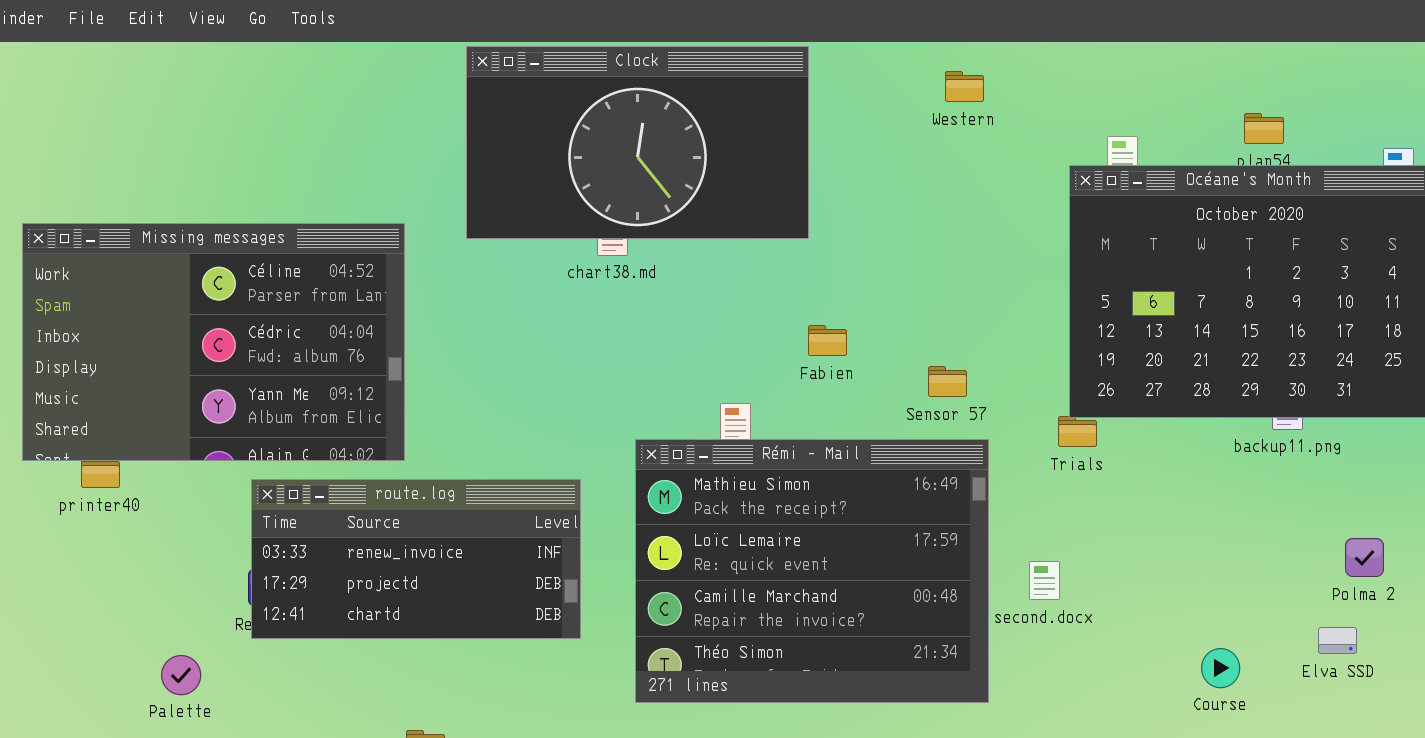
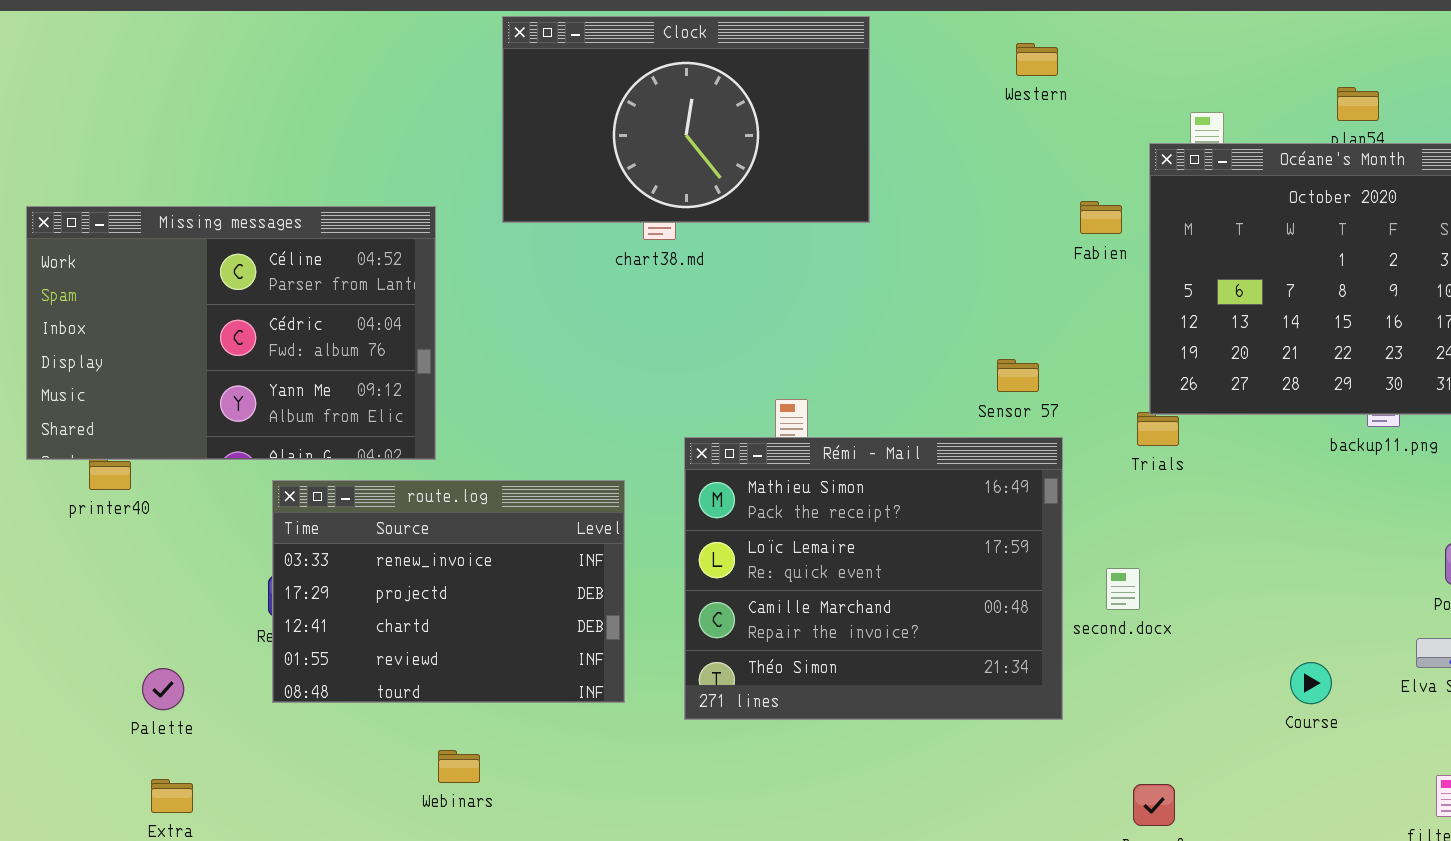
Fabien: [808,325,847,356] -> [1080,201,1122,234], moved
route.log: [251,479,581,639] -> [272,480,625,703], resized
Palette: [161,655,201,695] -> [142,668,184,710], moved

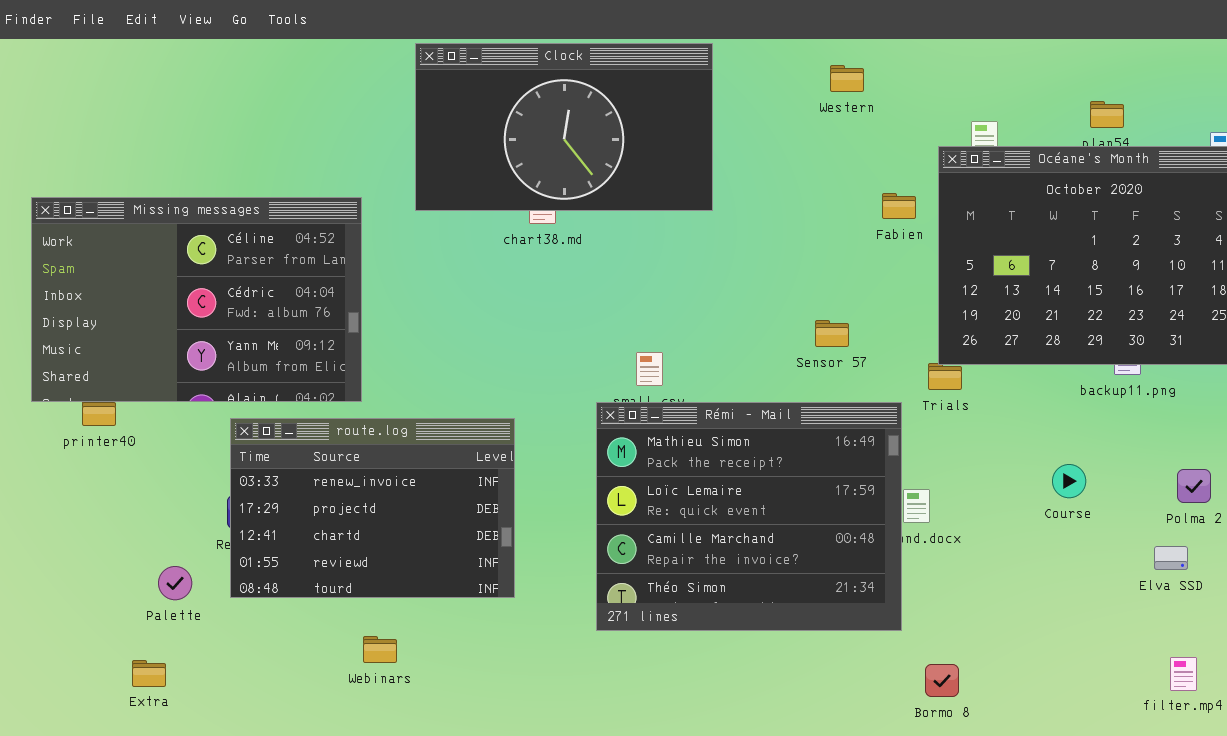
Rémi - Mail: [684,437,1063,720] -> [596,402,902,631], moved
Course: [1290,662,1332,704] -> [1052,464,1086,498], moved
Palette: [142,668,184,710] -> [158,566,192,600], moved

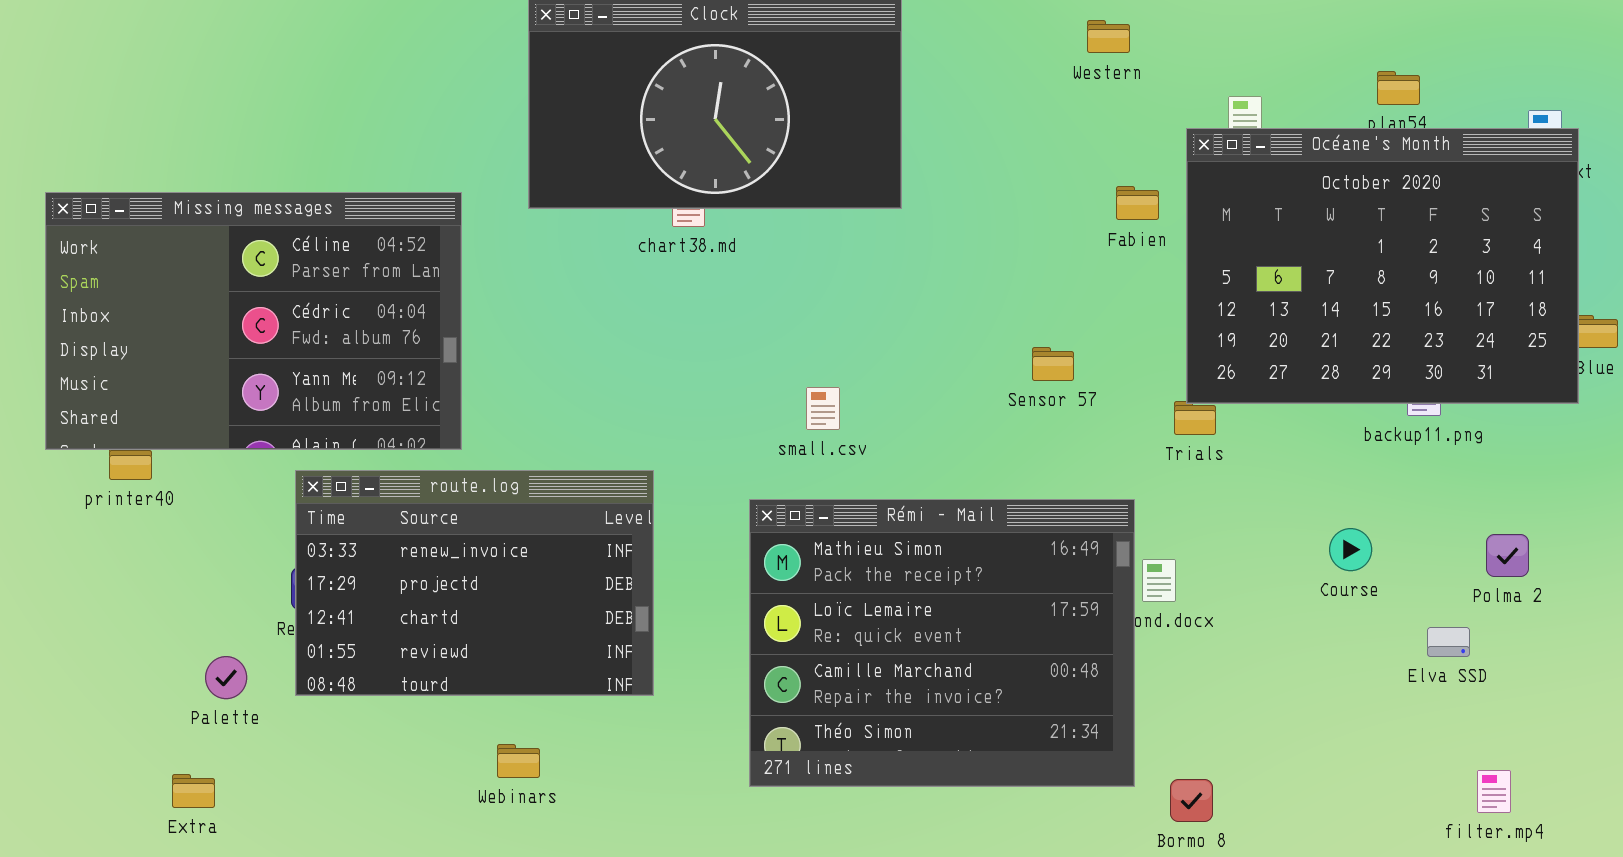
Western: [830,65,864,92] -> [1087,20,1130,53], moved
Rémi - Mail: [596,402,902,631] -> [749,499,1135,787], moved
Elva SSD: [1154,546,1188,570] -> [1427,627,1470,657], moved
Webinars: [363,636,397,663] -> [497,744,540,778], moved

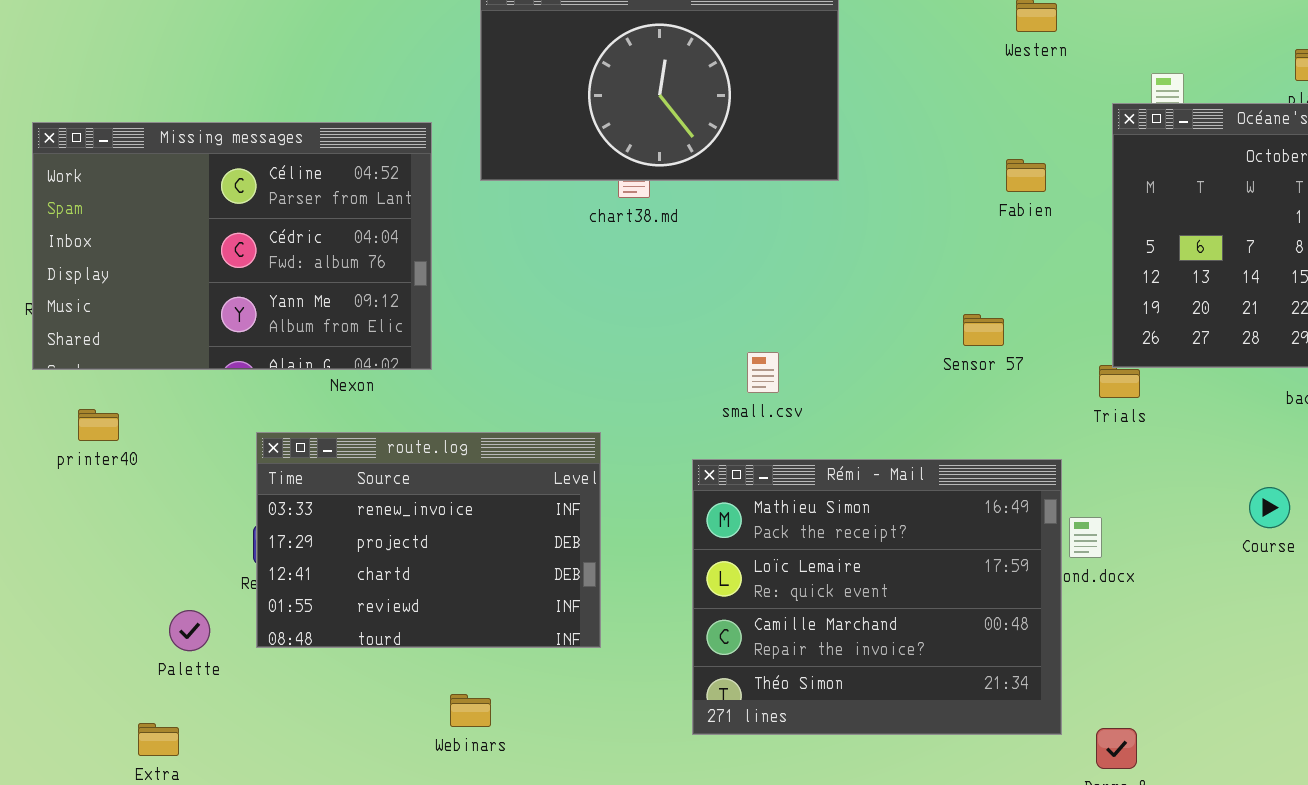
Fabien: [1116,186,1159,220] -> [1006,159,1046,192], moved
Missing messages: [45,192,462,450] -> [32,122,432,370], moved

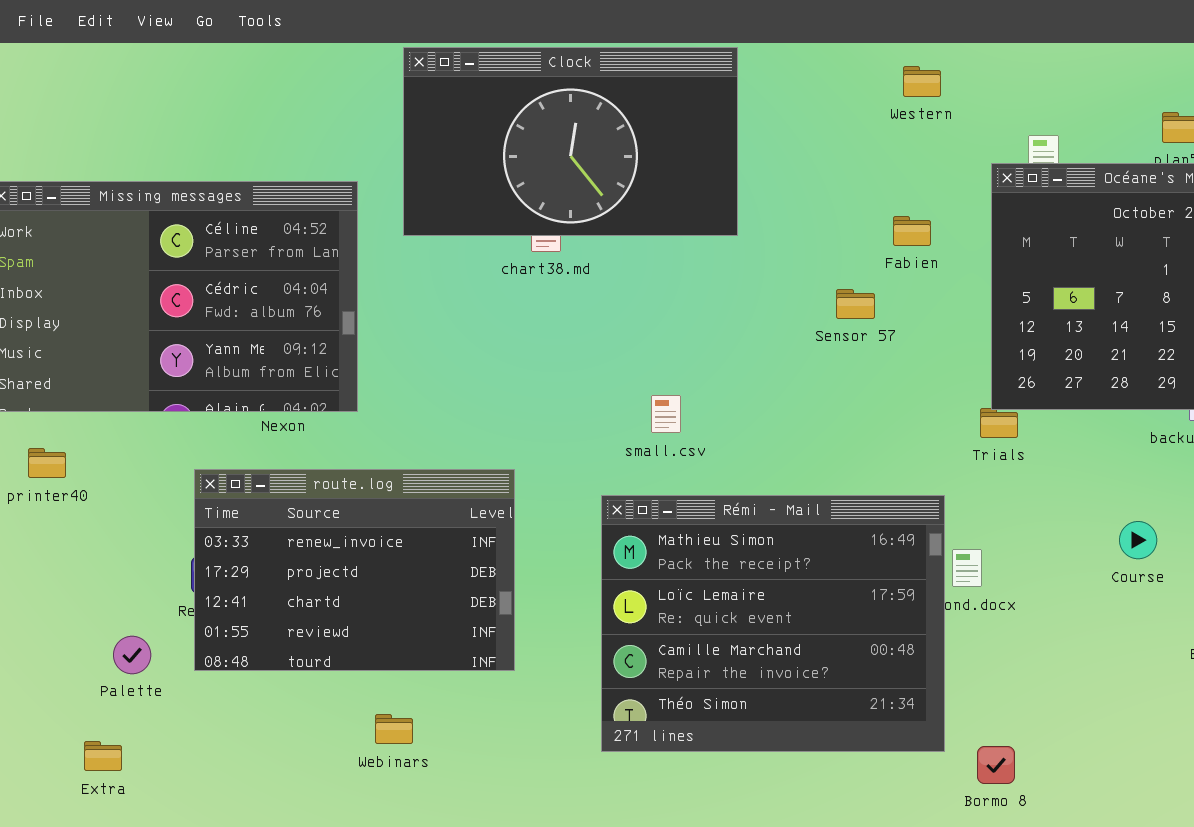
Sensor 57: [963,314,1004,346] -> [836,289,875,319], moved

